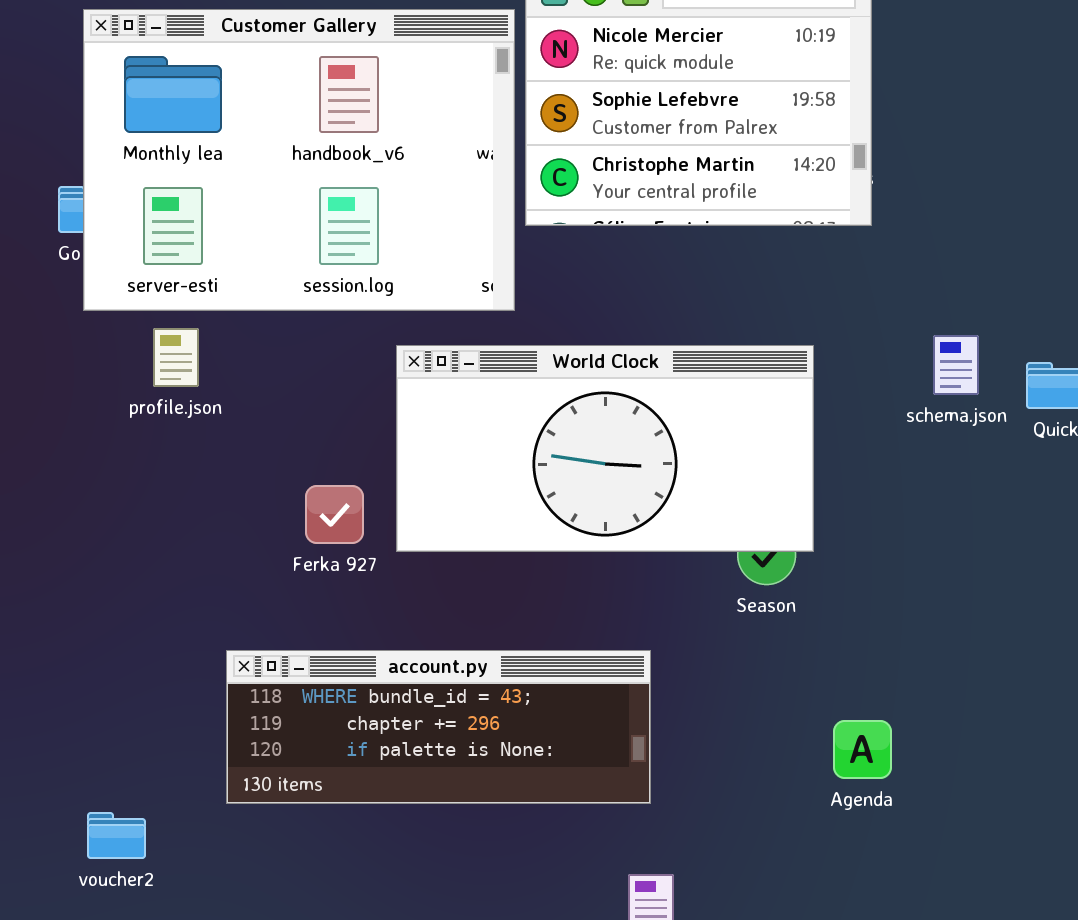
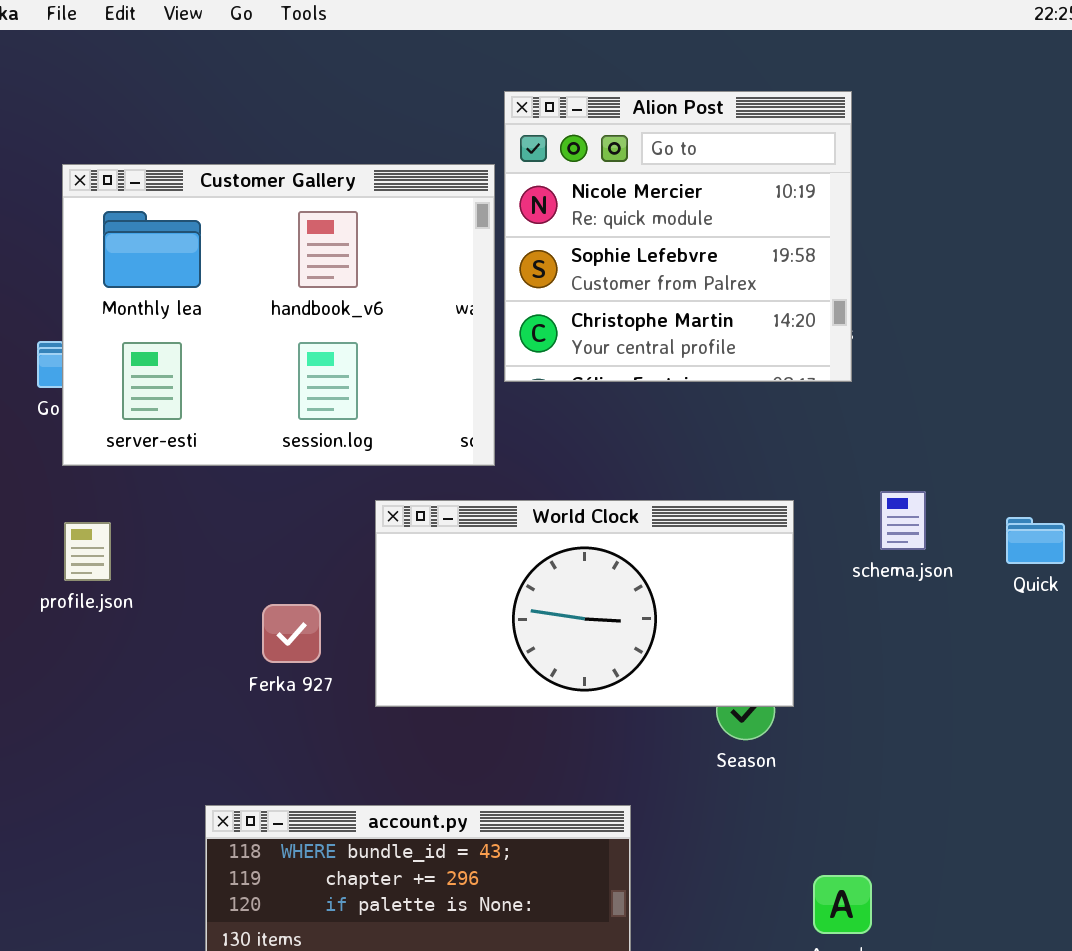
profile.json: [153,328,199,387] -> [64,522,111,581], moved
schema.json: [933,335,979,395] -> [880,491,926,550], moved
Ferka 927: [305,485,364,544] -> [262,604,321,663], moved

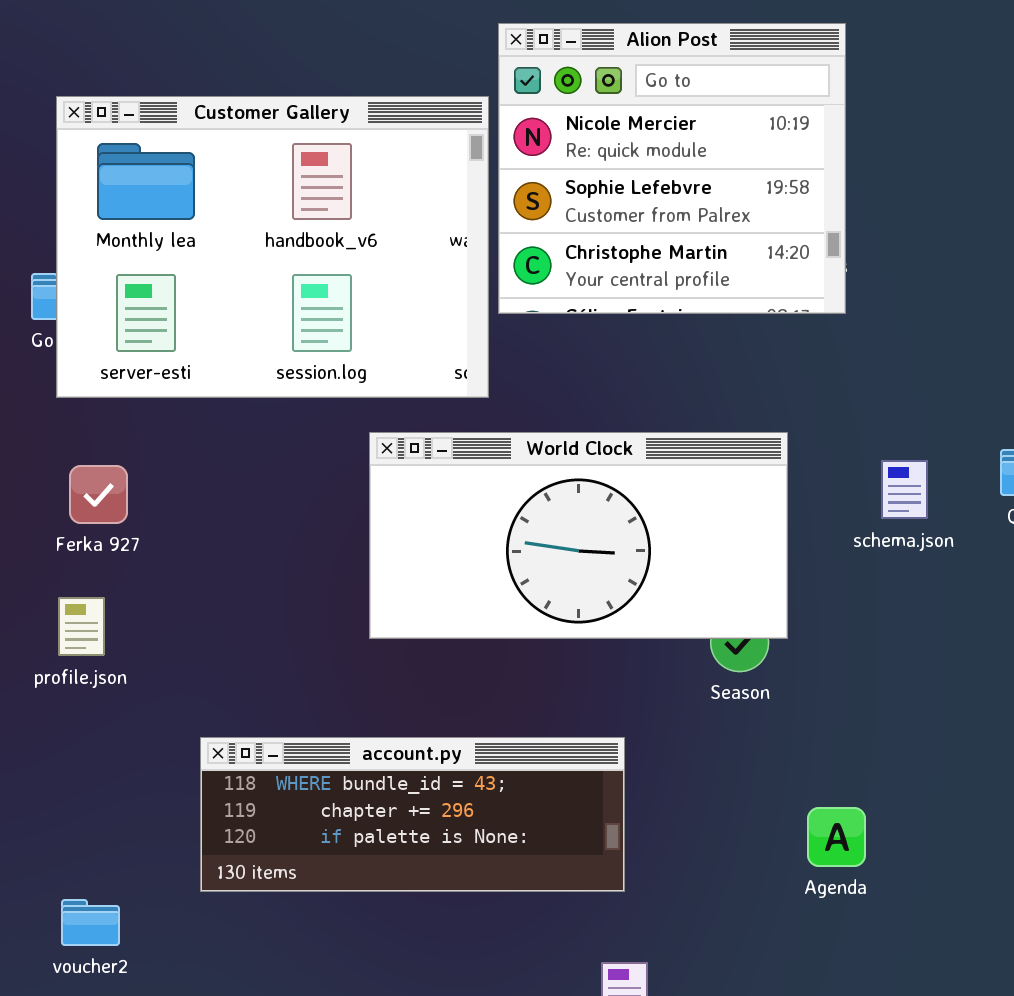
schema.json: [880,491,926,550] -> [881,460,928,519], moved
profile.json: [64,522,111,581] -> [58,597,105,656], moved
Ferka 927: [262,604,321,663] -> [69,465,128,524], moved

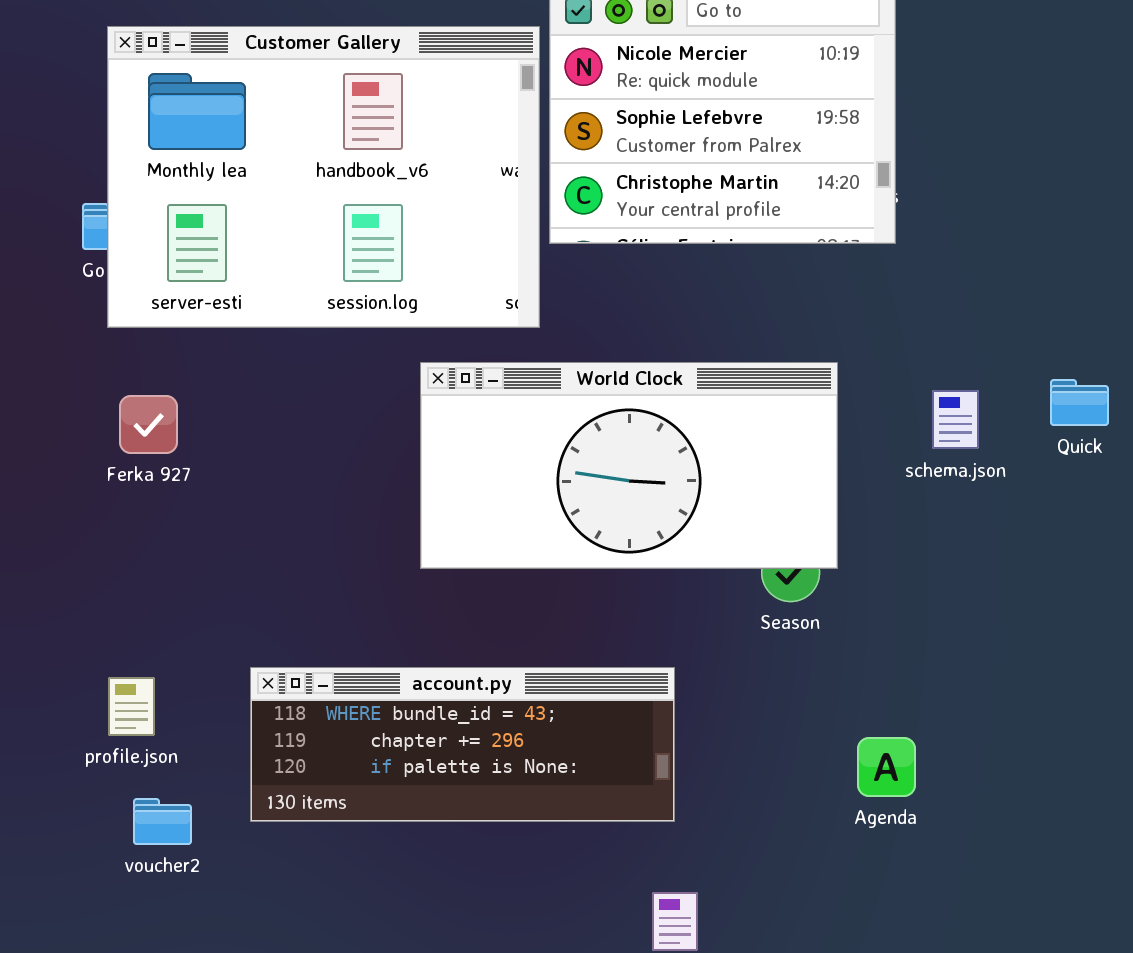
profile.json: [58,597,105,656] -> [108,677,155,736], moved
voucher2: [61,899,120,946] -> [133,798,192,845], moved

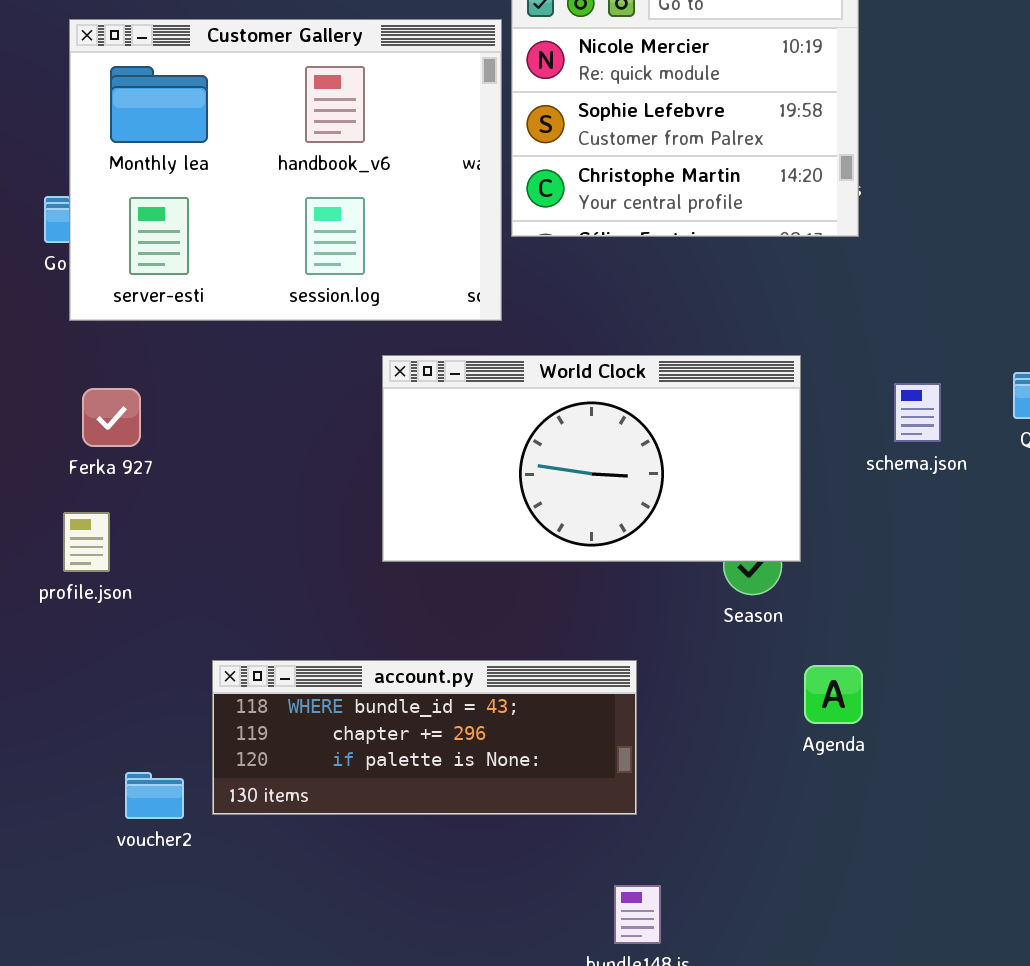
profile.json: [108,677,155,736] -> [63,512,110,572], moved
Agenda: [857,737,916,797] -> [804,665,863,724], moved
voucher2: [133,798,192,845] -> [125,772,184,819], moved

